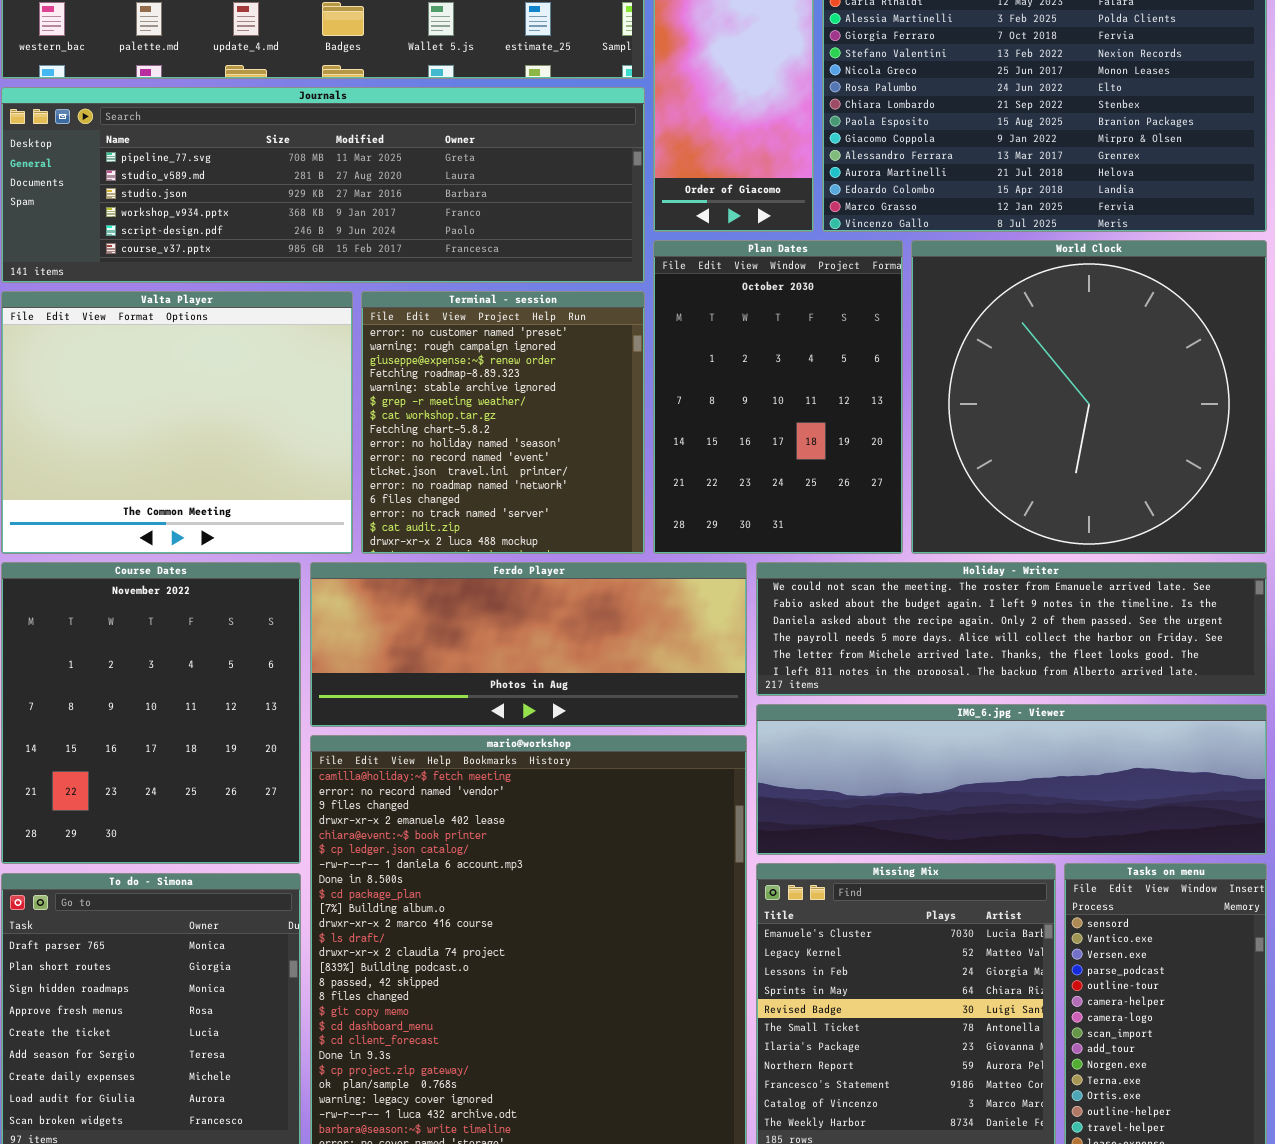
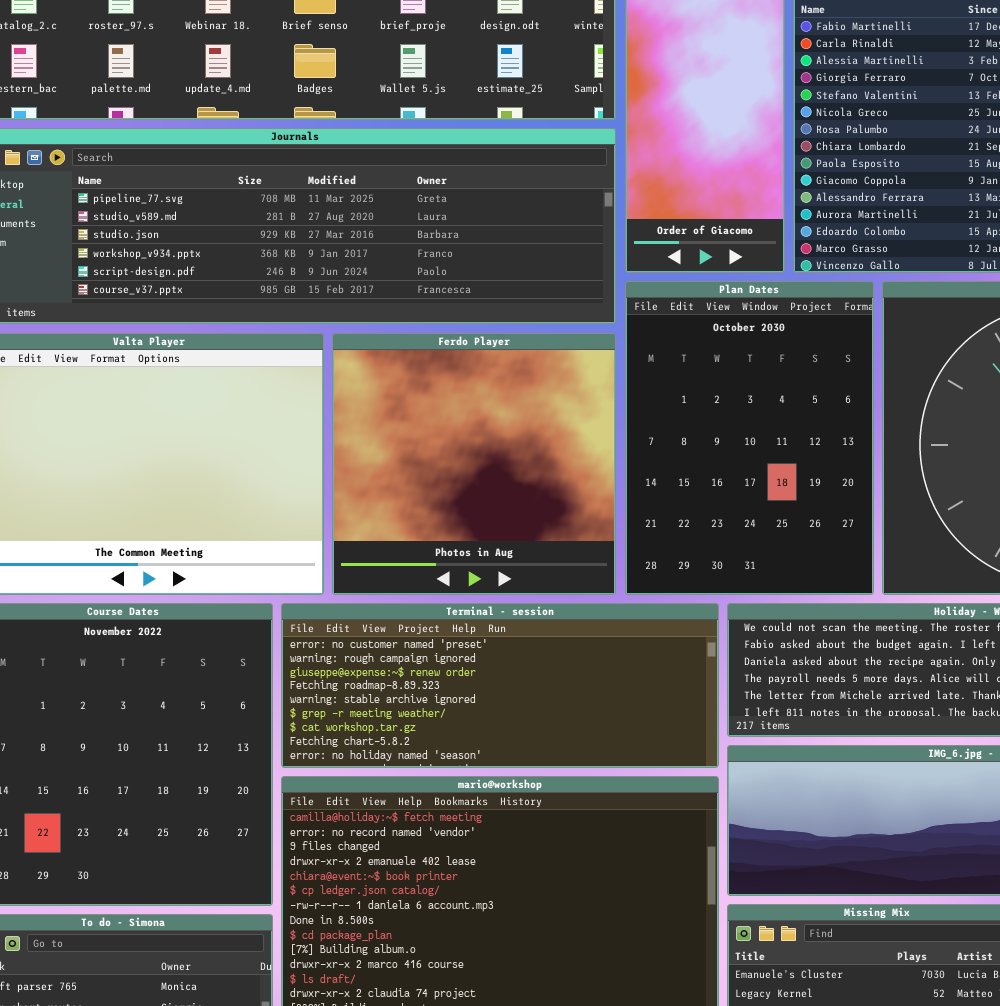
Terminal - session: [361,291,645,554] -> [281,603,719,768], moved, resized
Ferdo Player: [310,562,747,727] -> [332,333,616,595], moved, resized

